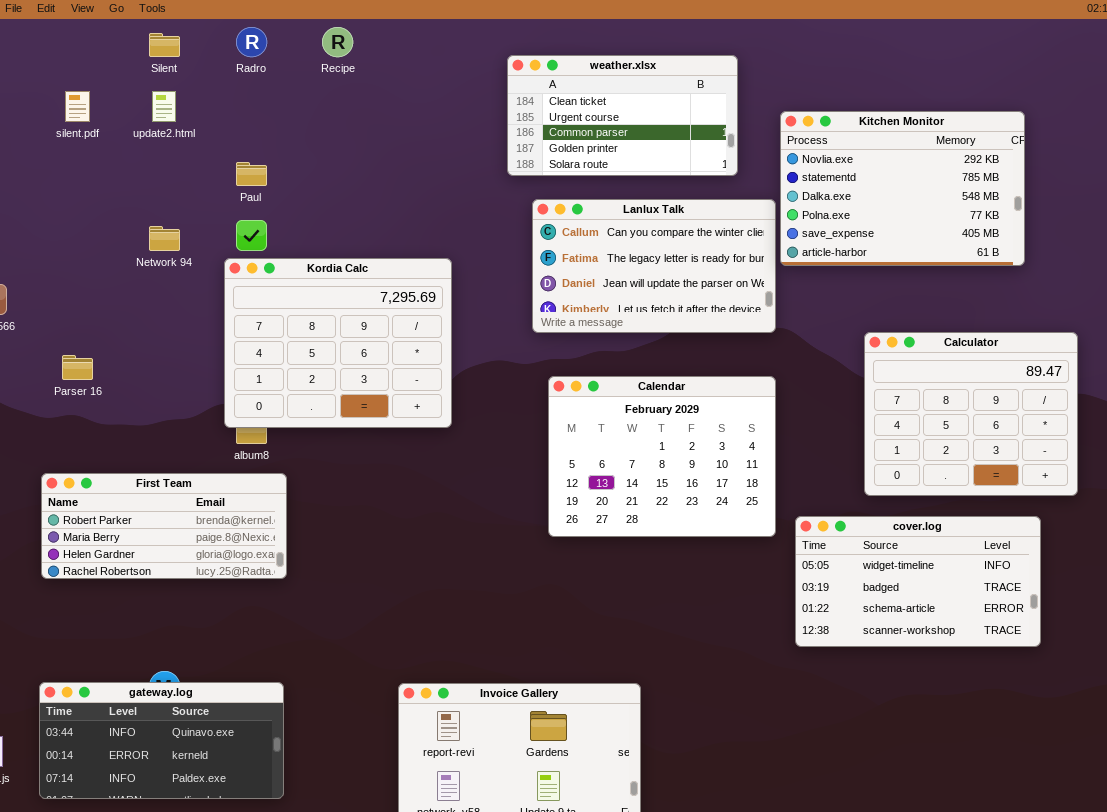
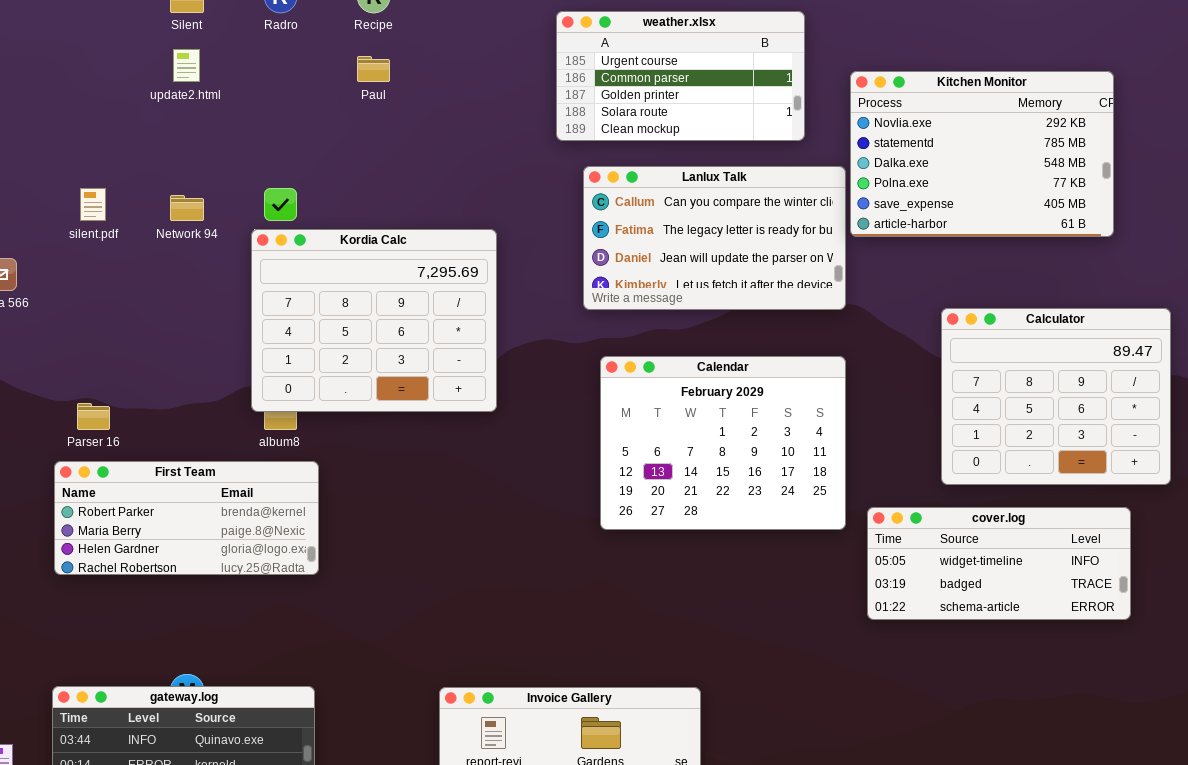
weather.xlsx: [507,55,738,176] -> [556,11,805,141], scrolled down 1 row
silent.pdf: [65,91,90,122] -> [80,188,106,221], moved
Paul: [236,162,267,186] -> [357,56,390,82], moved
Parser 16: [62,355,93,380] -> [77,403,110,430], moved
cover.log: [795,516,1041,647] -> [867,507,1131,620], resized

